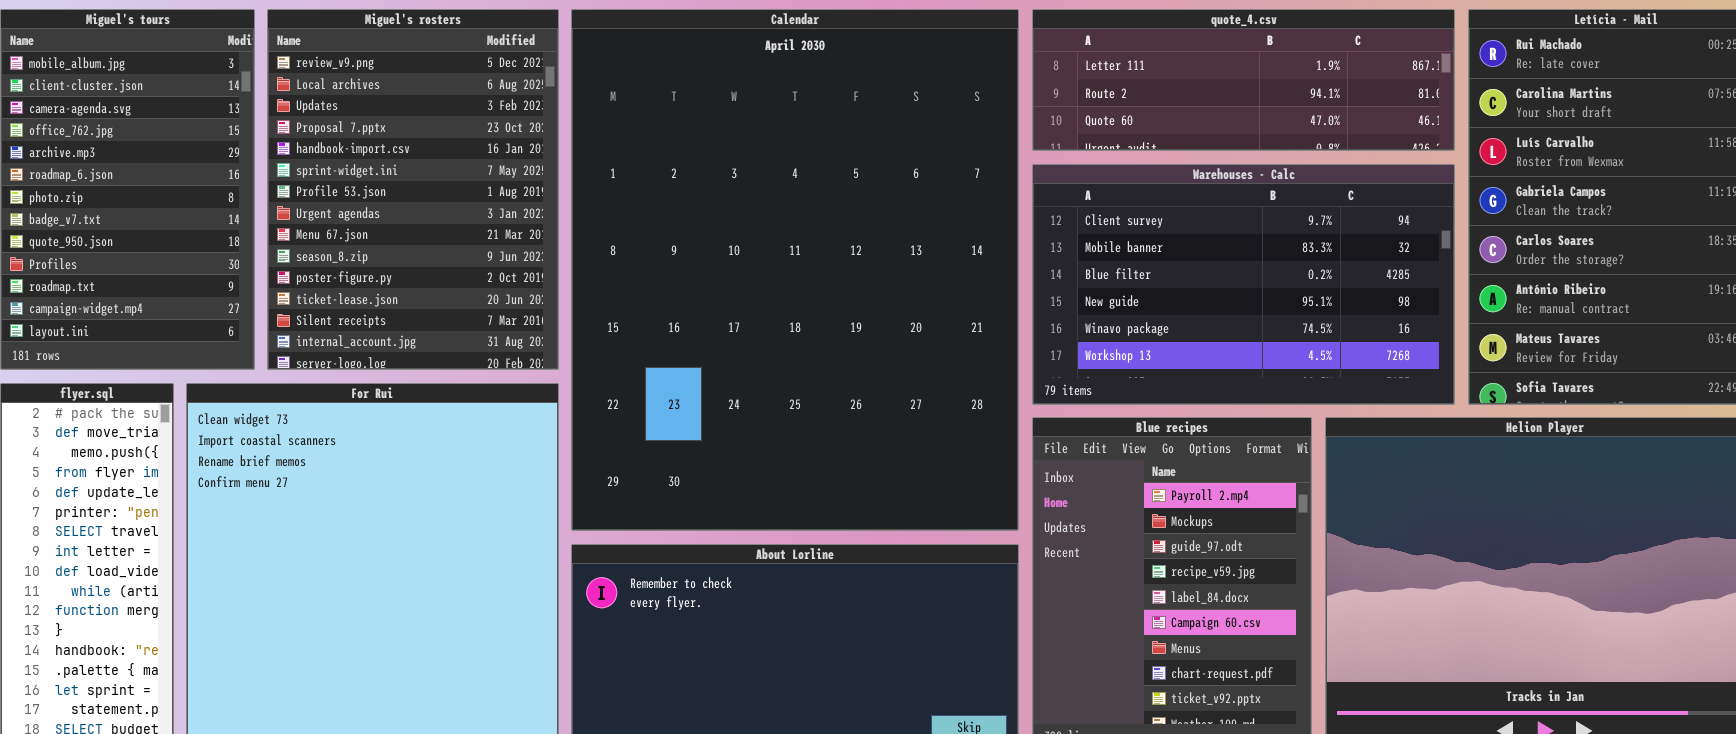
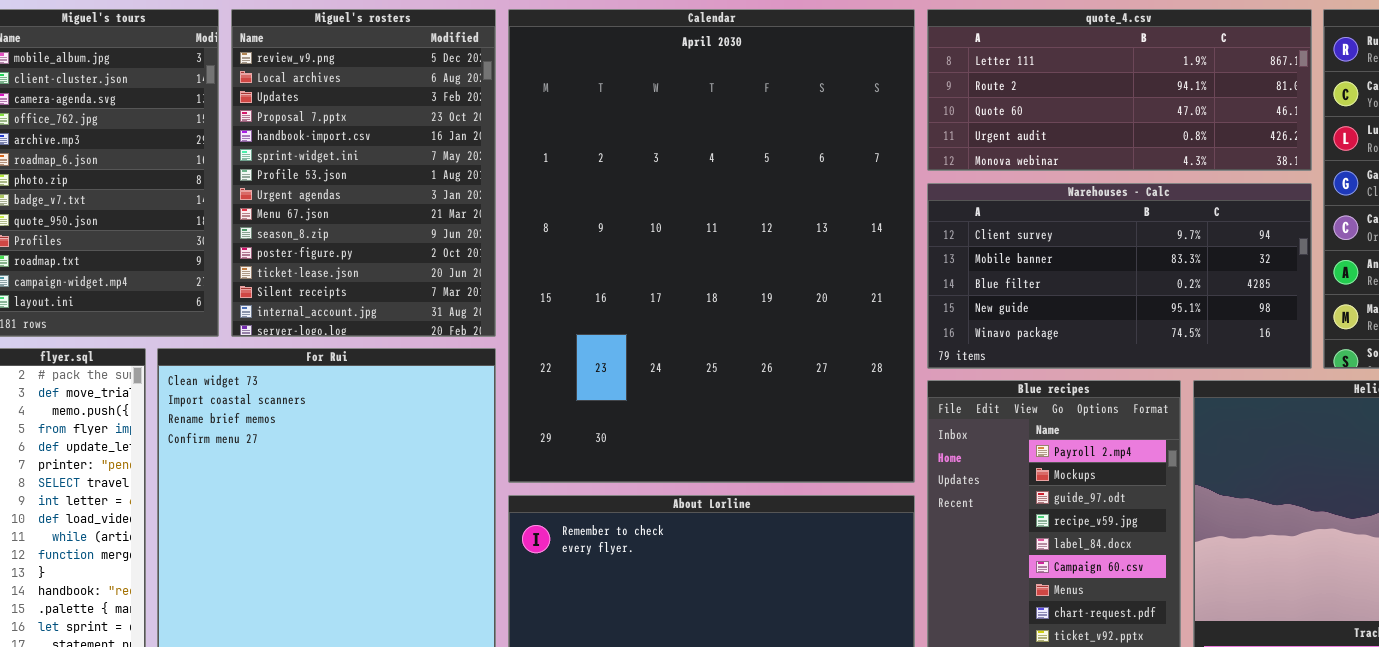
quote_4.csv: [1032,9,1455,151] -> [927,9,1312,171], resized
Warehouses - Calc: [1032,164,1455,405] -> [927,183,1312,369], resized

